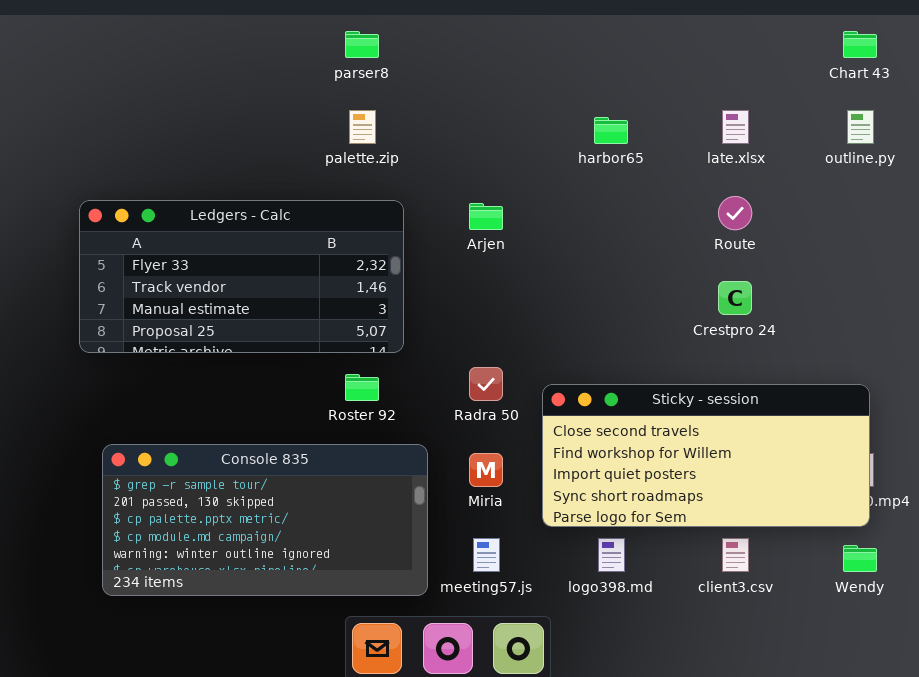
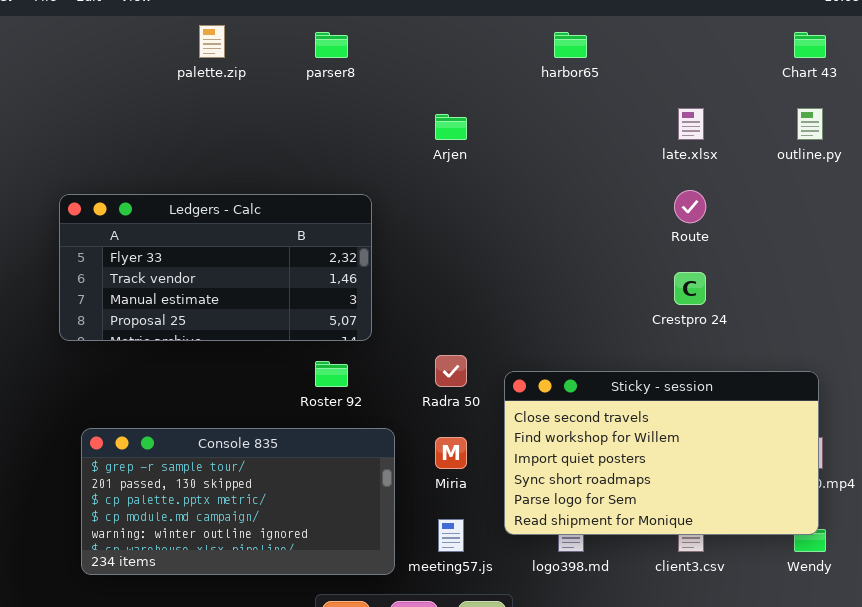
palette.zip: [349,110,376,144] -> [199,25,225,58], moved
harbor65: [594,117,628,144] -> [554,32,587,58], moved
Arjen: [469,203,503,230] -> [435,114,467,140], moved
Sticky - session: [542,384,870,527] -> [504,371,819,535], resized

